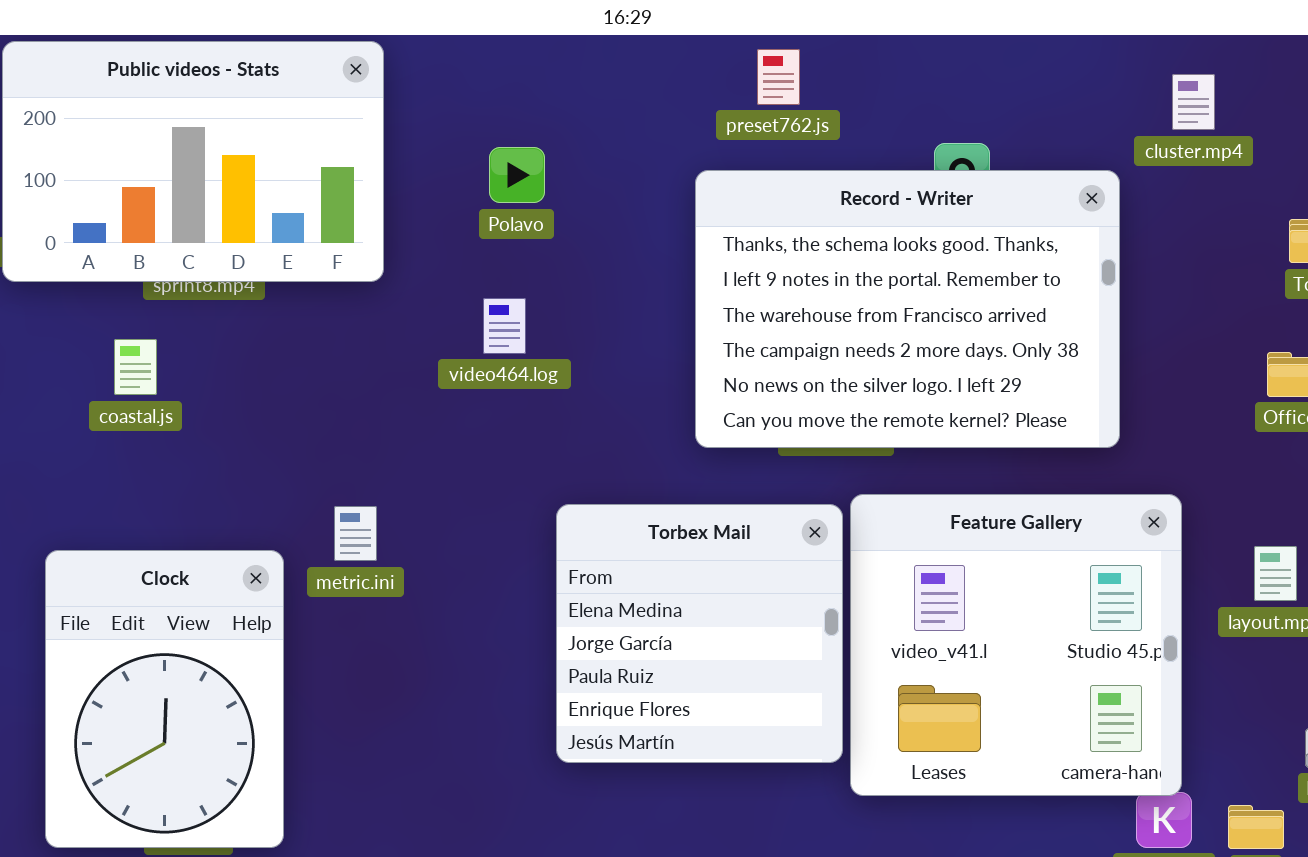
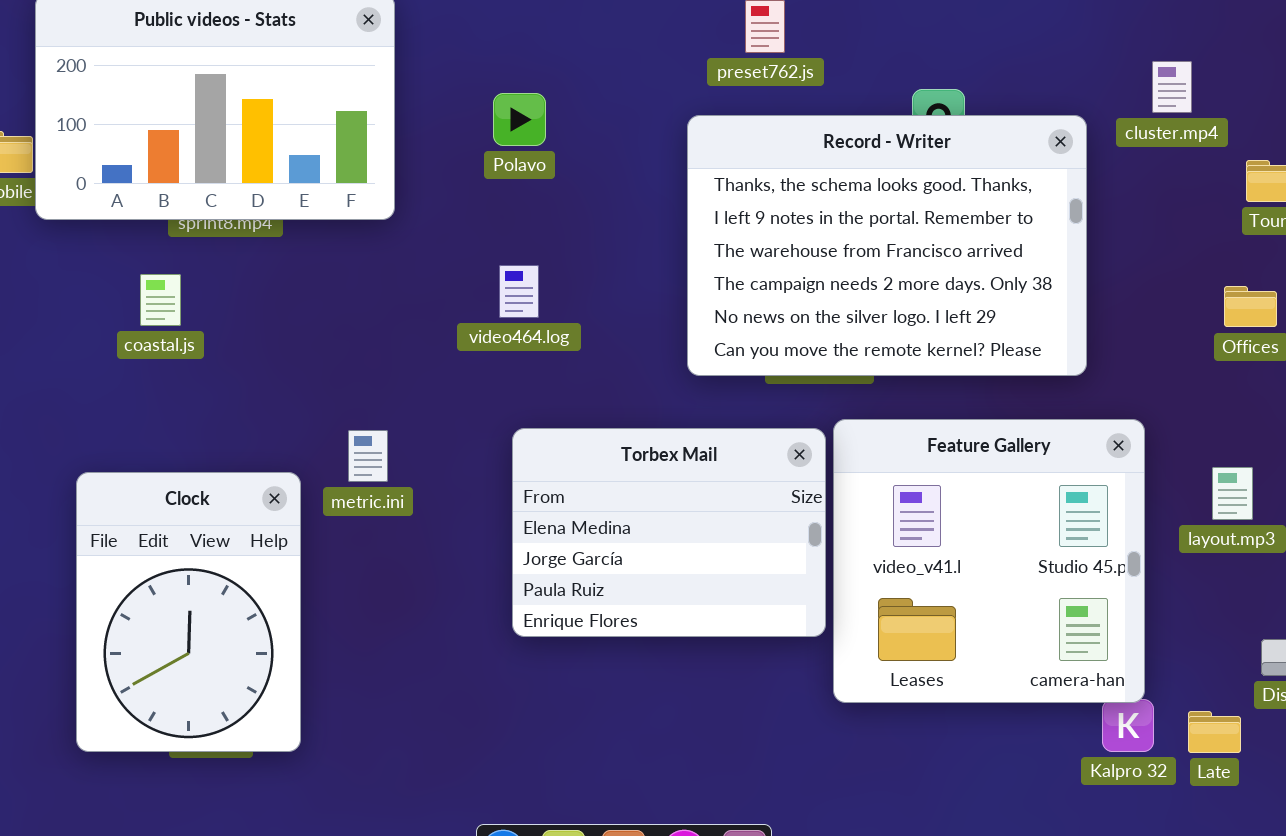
cluster.mp4: [1172,74,1215,130] -> [1152,61,1192,113], moved
video464.log: [483,298,526,354] -> [499,265,539,318], moved
Torbex Mail: [556,504,843,763] -> [512,428,826,637], resized

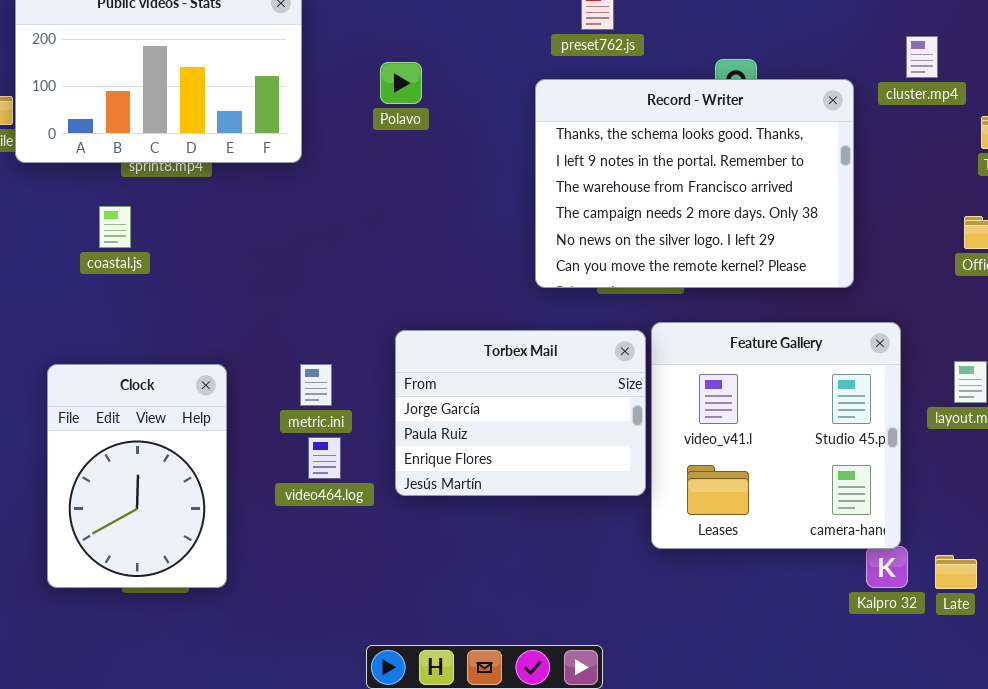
video464.log: [499,265,539,318] -> [308,437,341,479], moved
Torbex Mail: [512,428,826,637] -> [395,330,646,496], scrolled down 1 row
metric.ini: [348,430,388,482] -> [300,364,332,406], moved

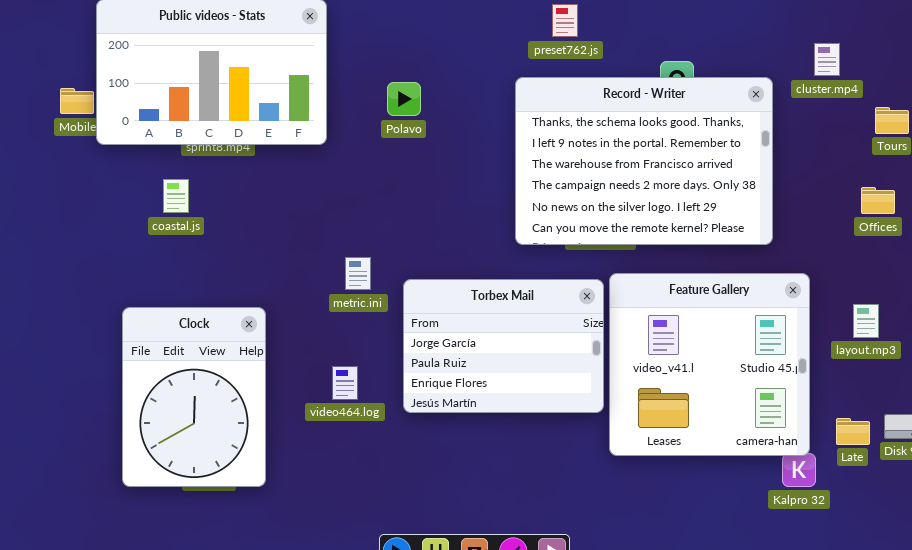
Polavo: [380,62,422,104] -> [387,82,421,116], moved
metric.ini: [300,364,332,406] -> [345,257,371,290], moved
Late: [935,555,977,589] -> [836,418,870,445], moved

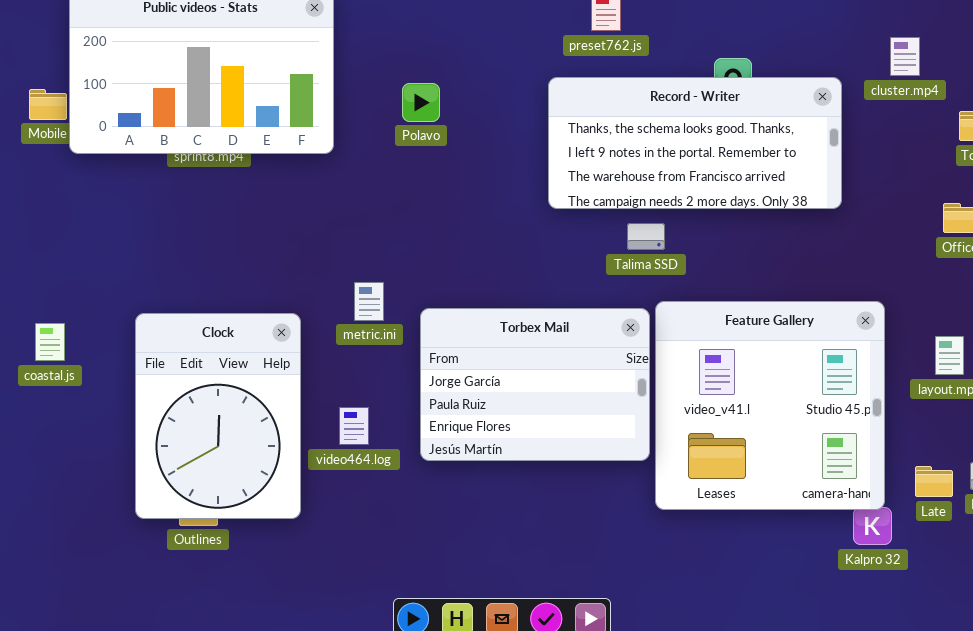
Record - Writer: [515,77,773,245] -> [548,77,842,209], resized
coastal.js: [163,179,189,213] -> [35,323,65,361], moved
Clock: [122,307,266,487] -> [135,313,301,519], moved

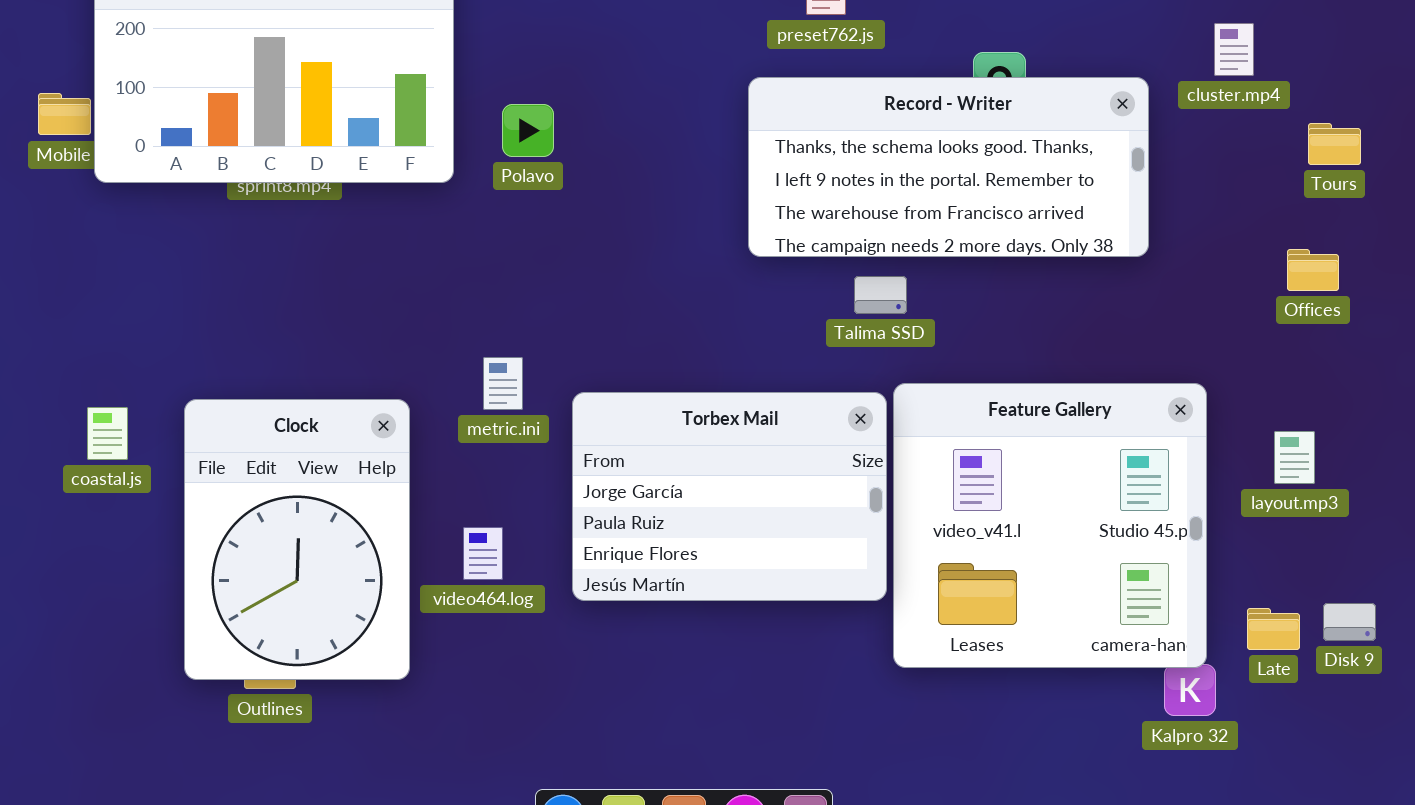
Polavo: [402,83,440,122] -> [502,104,554,157], moved
coastal.js: [35,323,65,361] -> [87,407,128,460], moved

